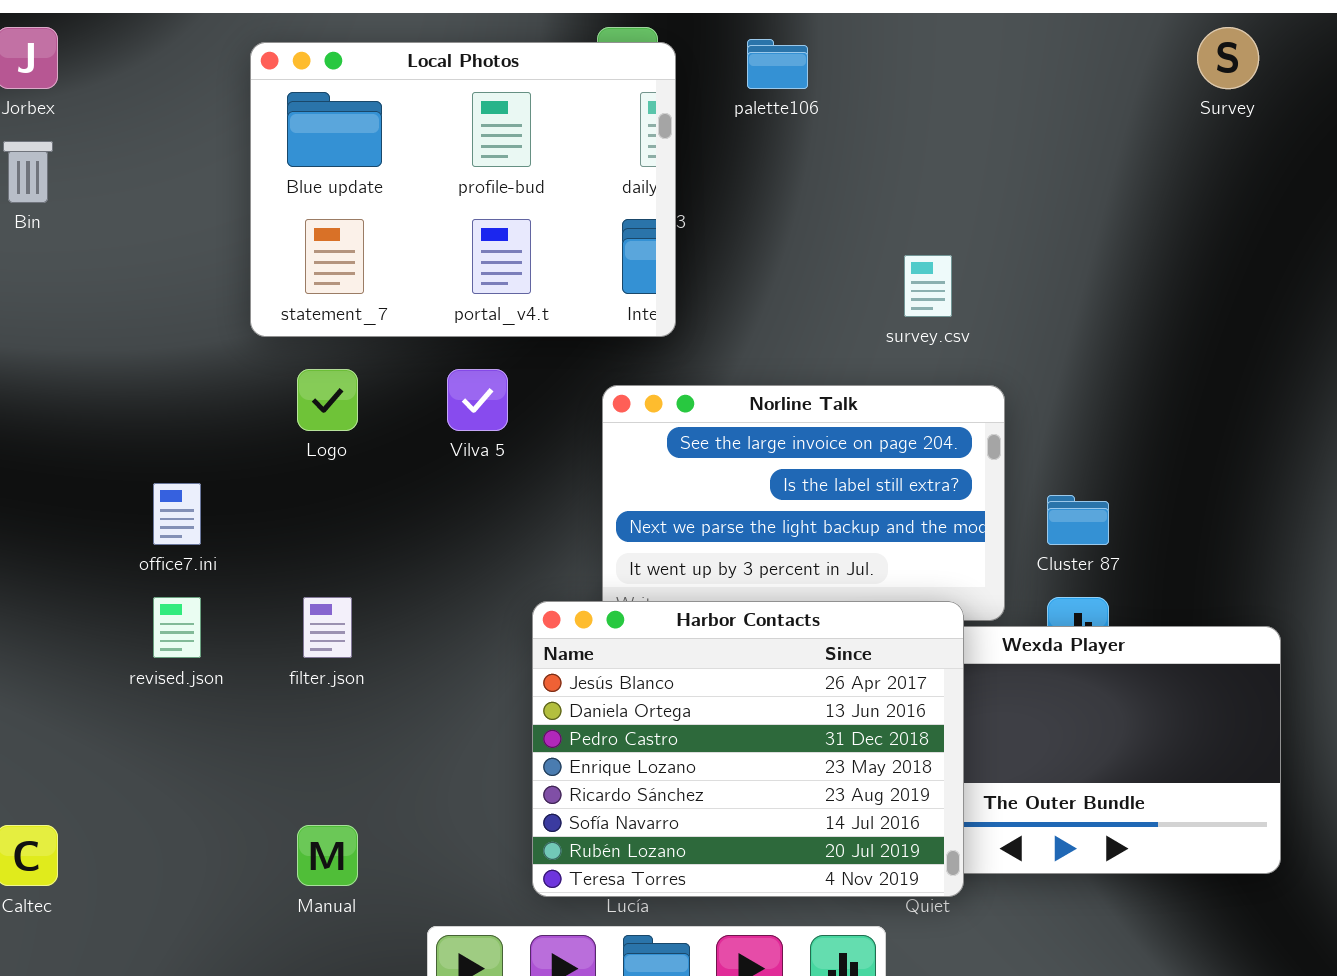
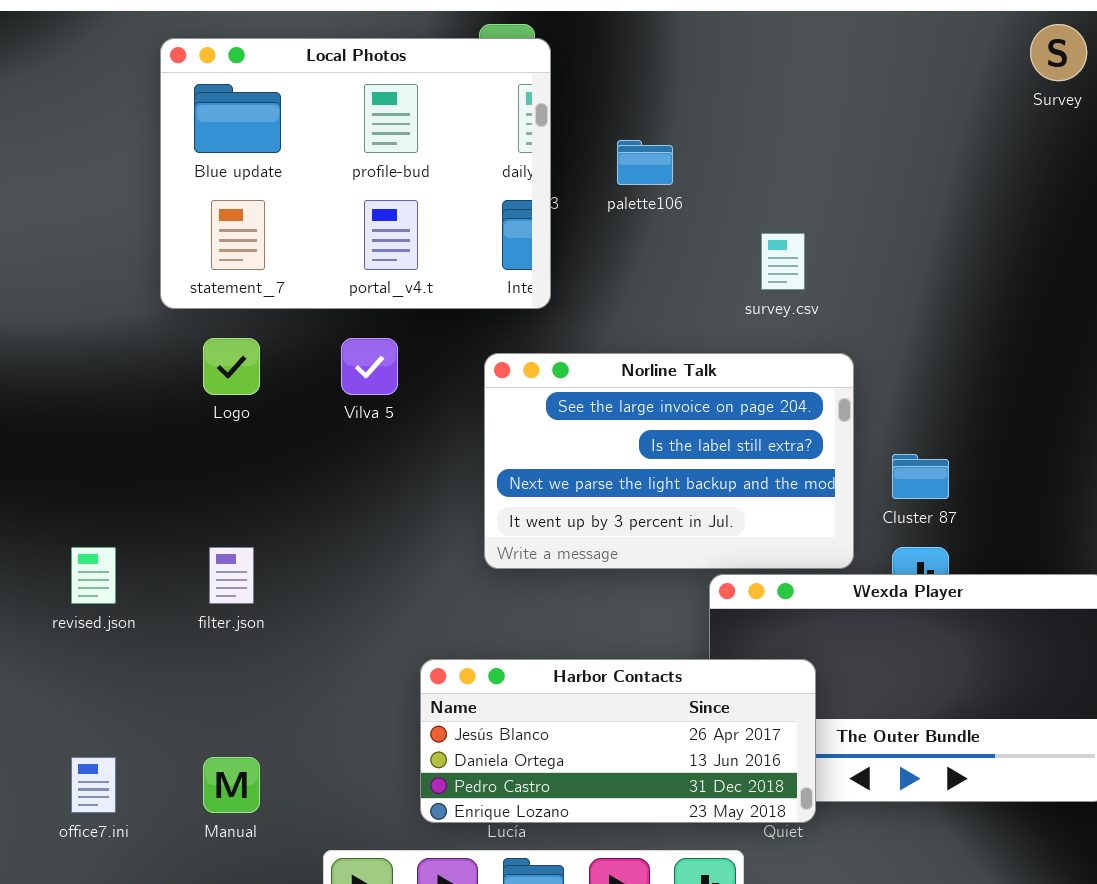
palette106: [747,39,808,89] -> [617,140,673,185], moved
office7.ini: [153,483,201,545] -> [71,757,116,813], moved
Harbor Contacts: [532,601,964,897] -> [420,659,816,823], resized

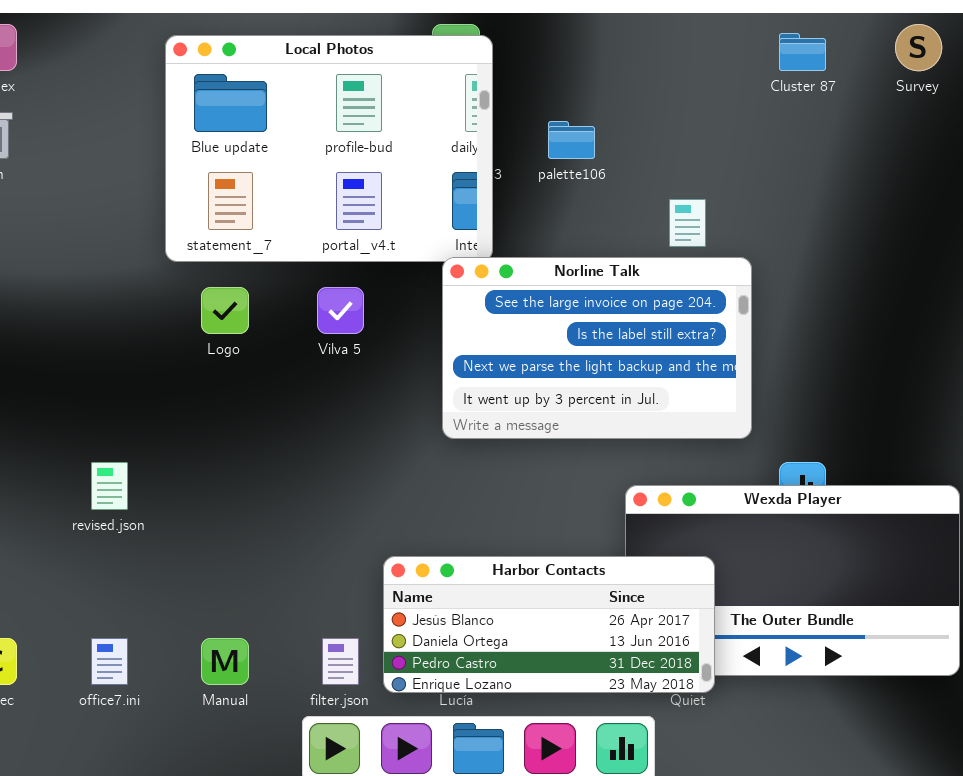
Norline Talk: [484,353,854,569] -> [442,257,752,439], moved
Cluster 87: [892,454,949,499] -> [779,33,826,71], moved
filter.json: [209,547,254,604] -> [322,638,359,685], moved

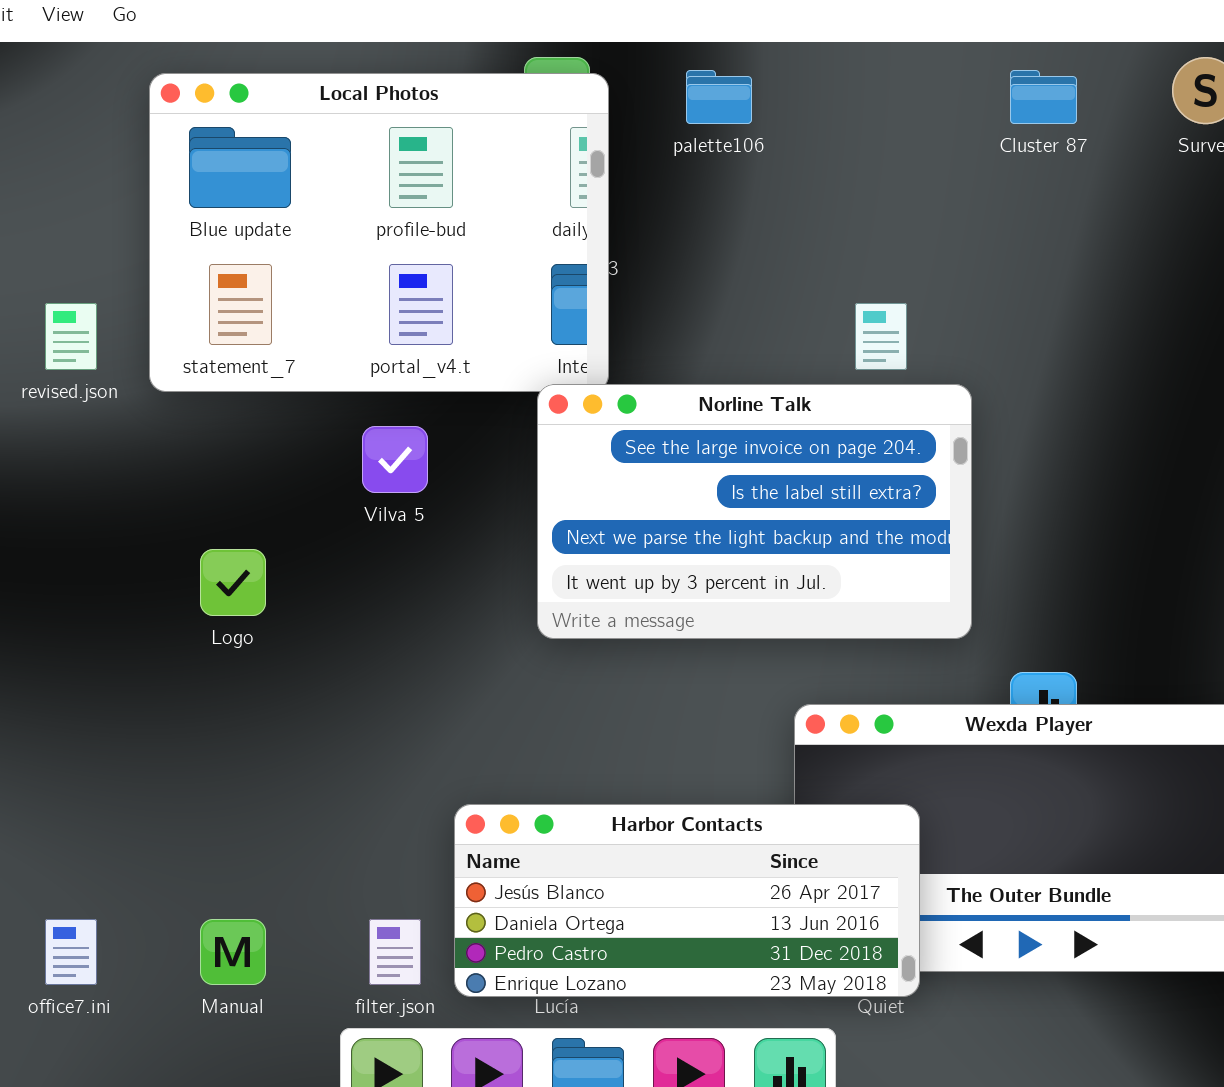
palette106: [548,121,595,159] -> [686,70,752,124], moved
Logo: [201,287,249,334] -> [200,549,266,616], moved
revised.json: [91,462,128,510] -> [45,303,97,370], moved

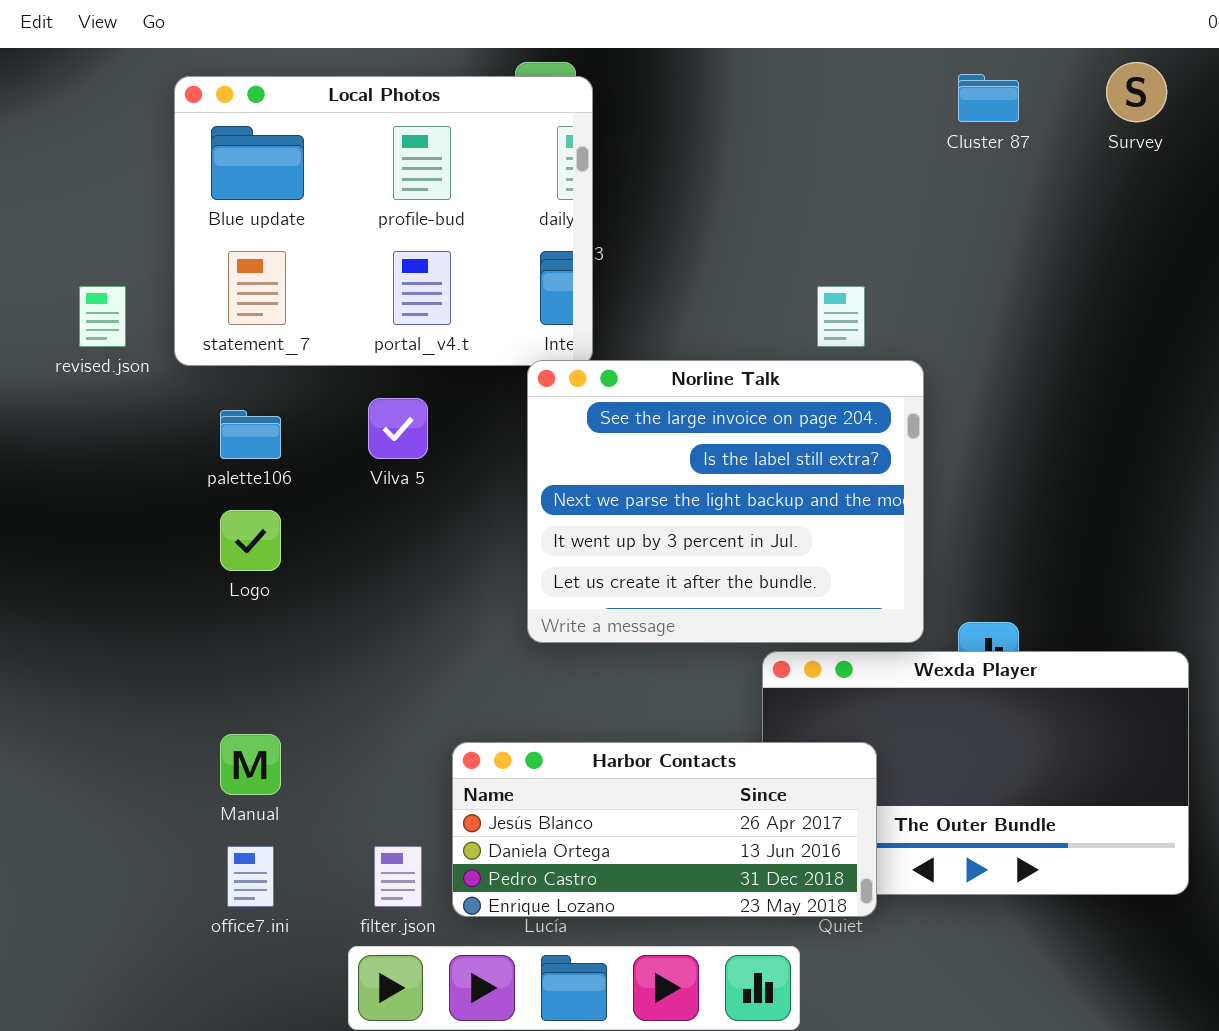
palette106: [686,70,752,124] -> [220,410,281,459], moved
Norline Talk: [537,384,972,639] -> [527,360,924,643], resized
office7.ini: [45,919,97,985] -> [227,846,274,907], moved
Manual: [200,919,266,985] -> [220,734,281,795], moved

